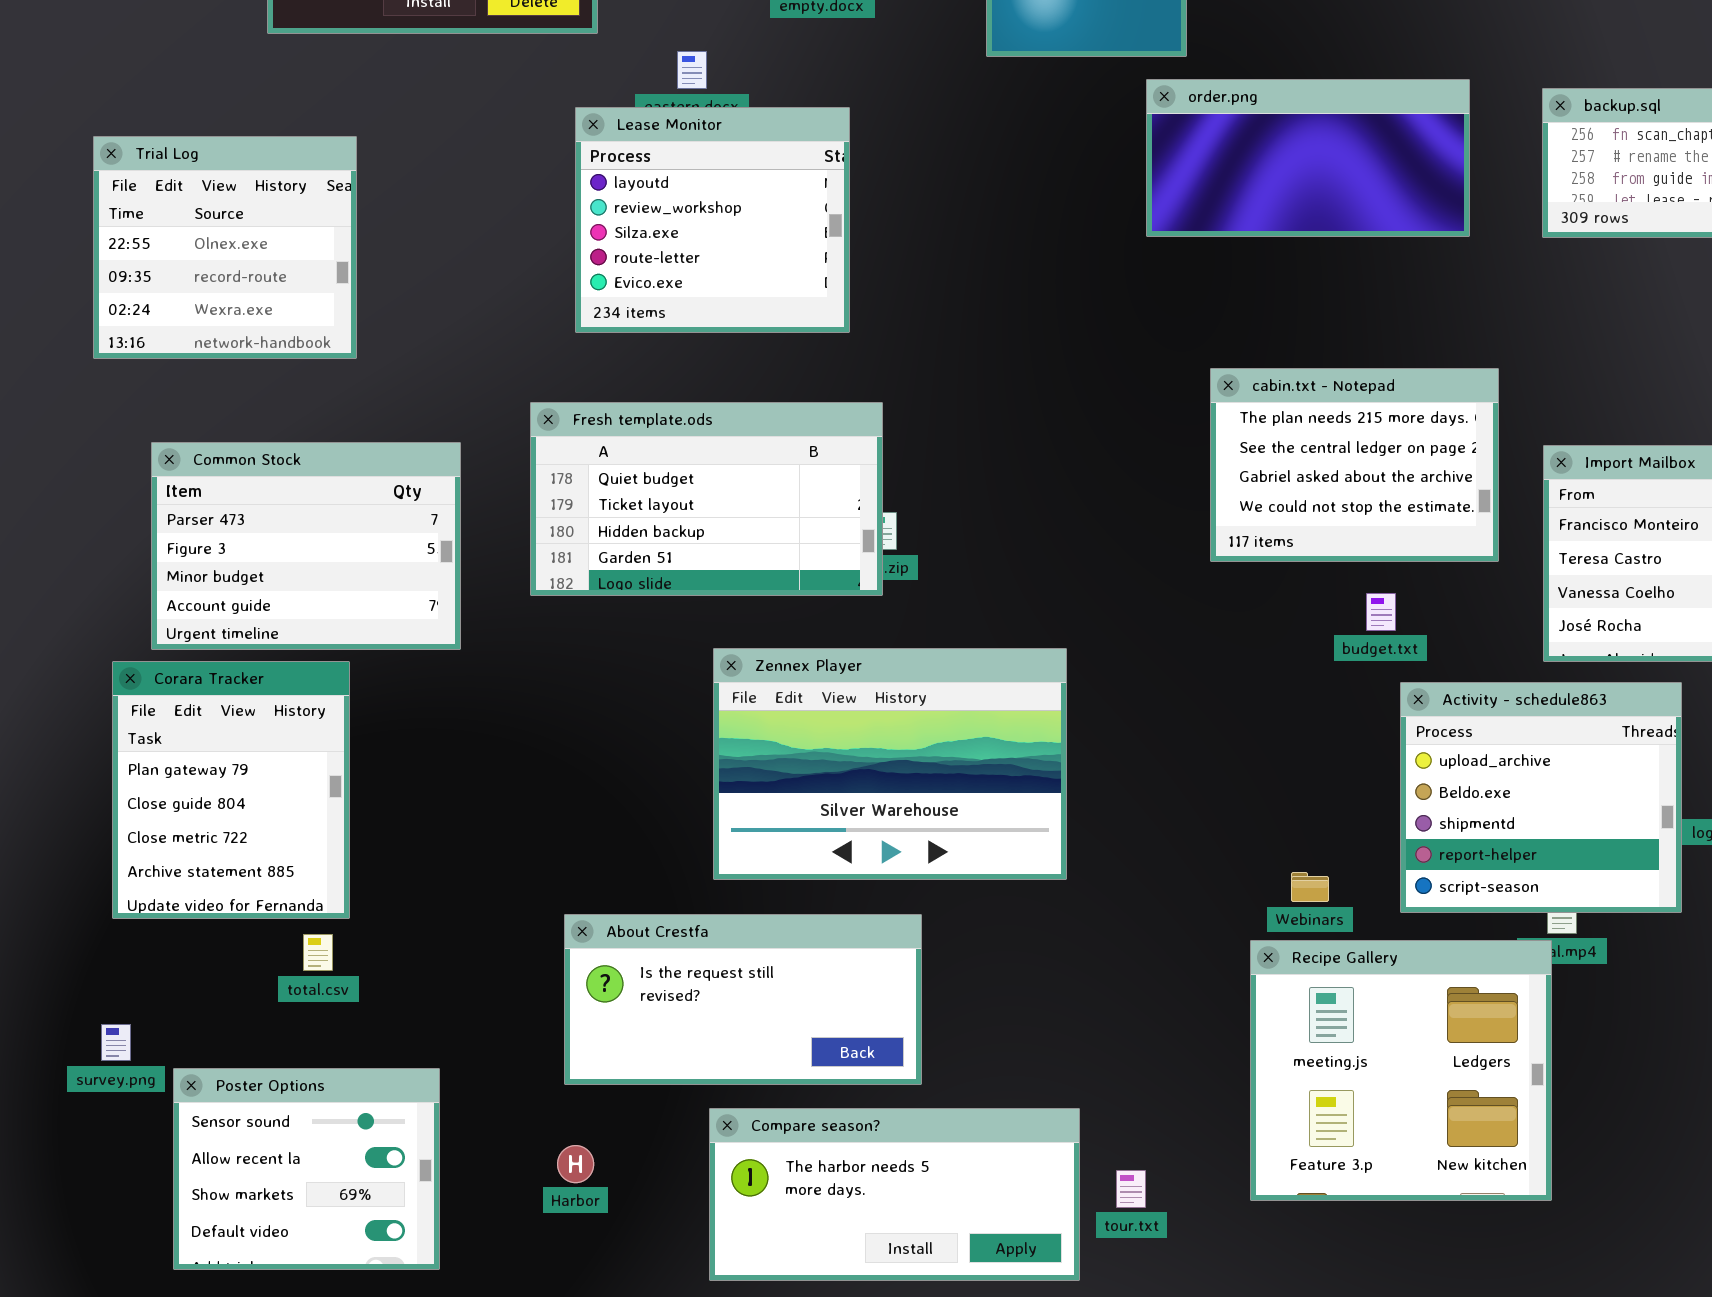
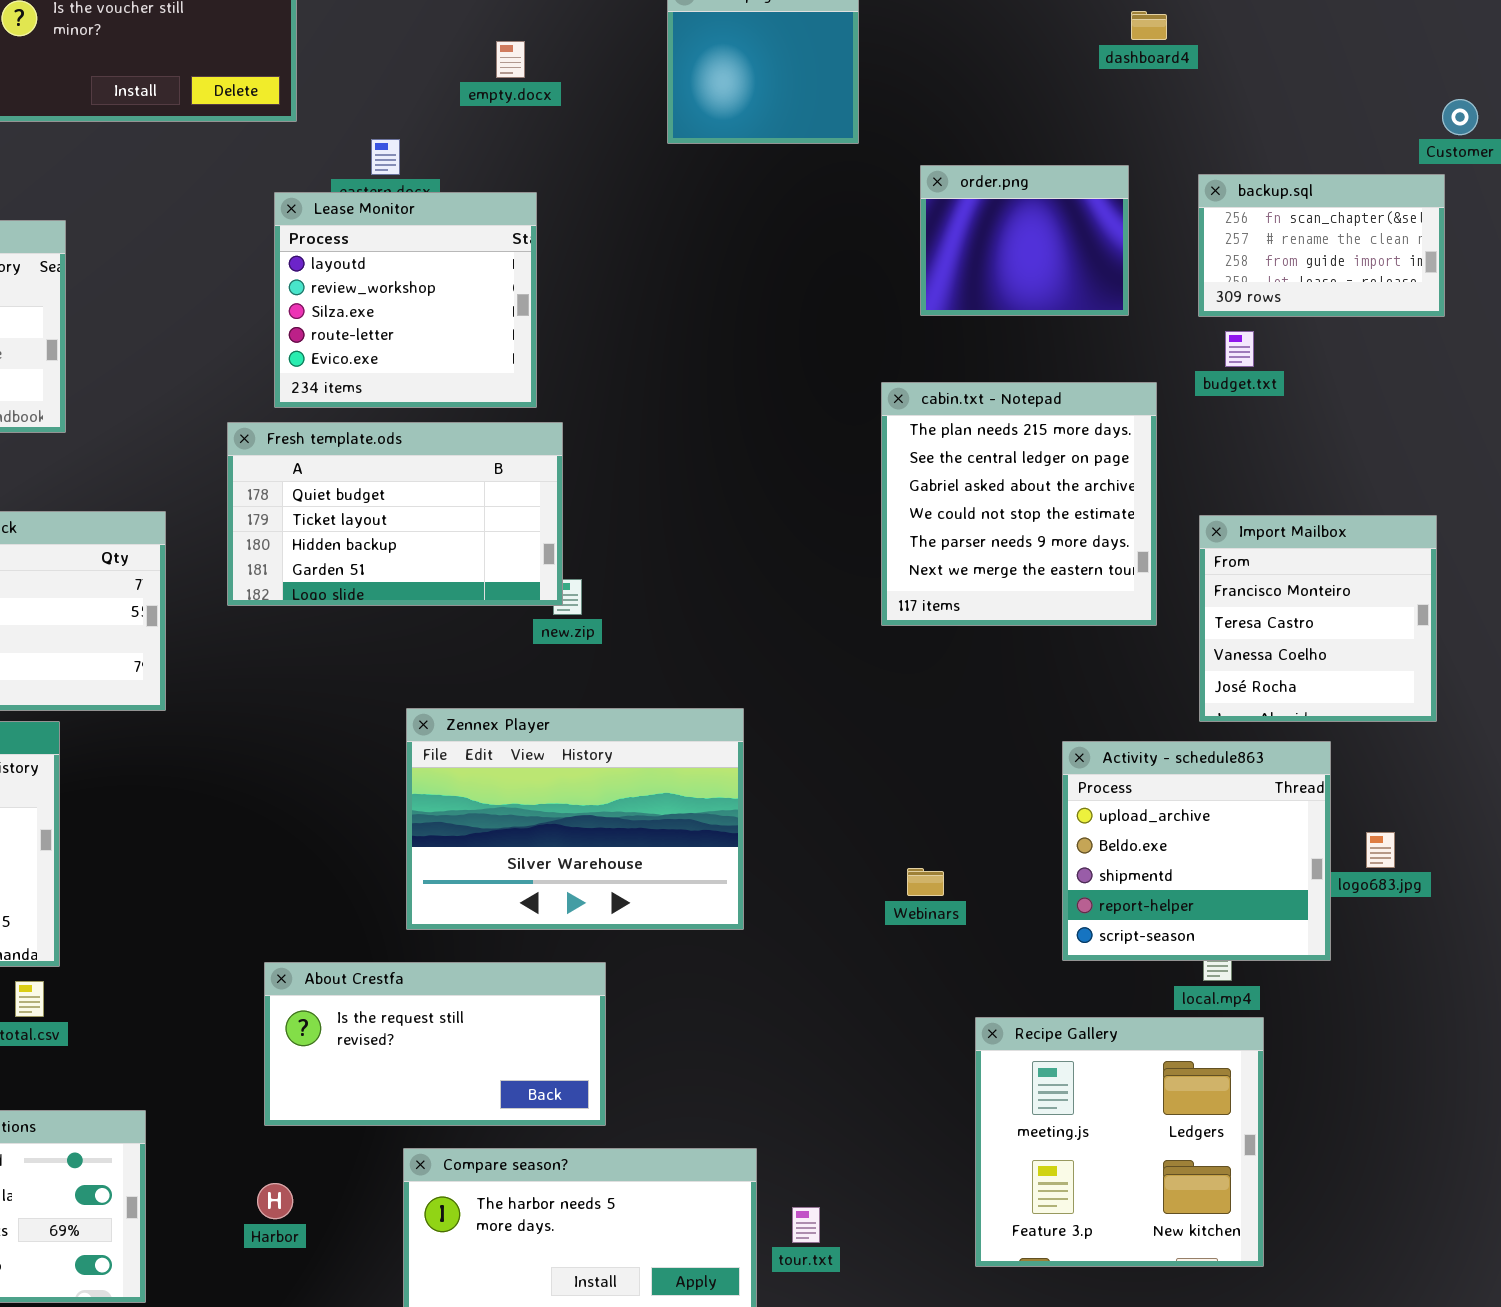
order.png: [1146,79,1470,237] -> [920,165,1129,316], resized
cabin.txt - Notepad: [1210,368,1499,562] -> [881,382,1157,626], resized
Fresh template.ods: [530,402,883,596] -> [227,422,563,606], moved
budget.txt: [1366,593,1396,631] -> [1225,331,1254,367], moved
Webinars: [1291,872,1329,902] -> [907,868,944,896], moved
Recipe Gallery: [1250,940,1552,1201] -> [975,1017,1264,1267], moved

